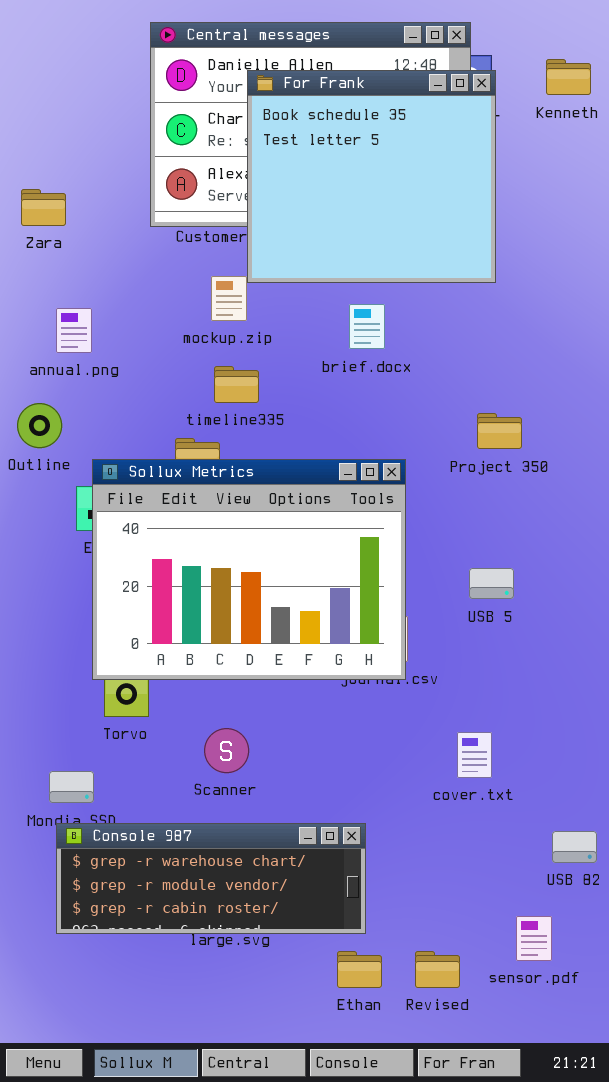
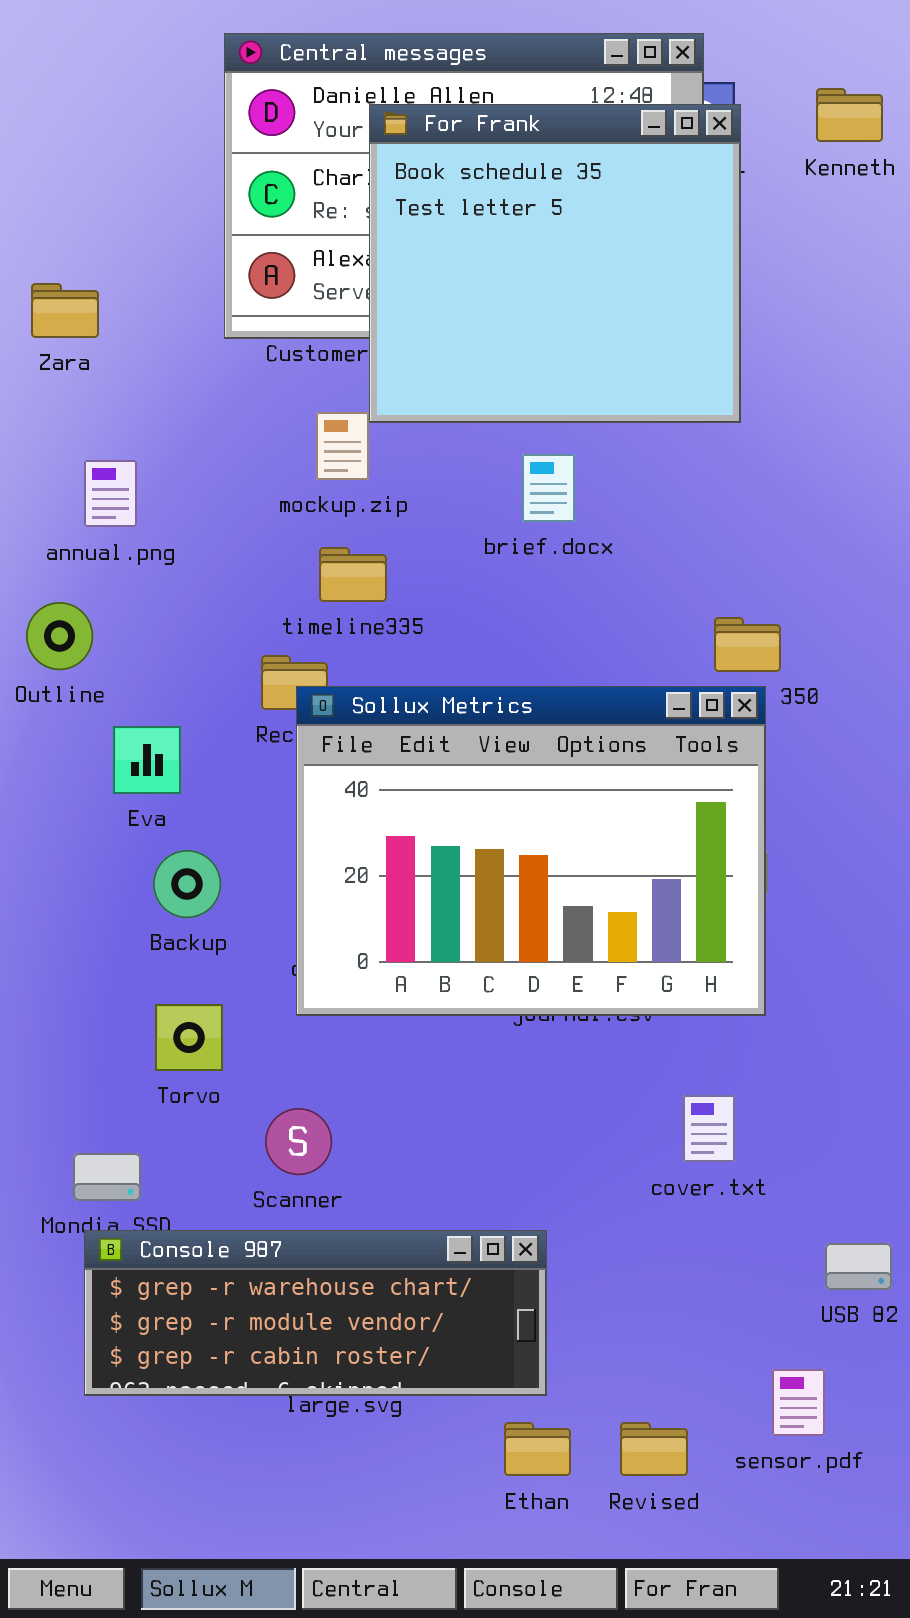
Sollux Metrics: [92,459,406,680] -> [296,686,766,1016], moved
Scanner: [204,728,249,773] -> [265,1108,332,1175], moved

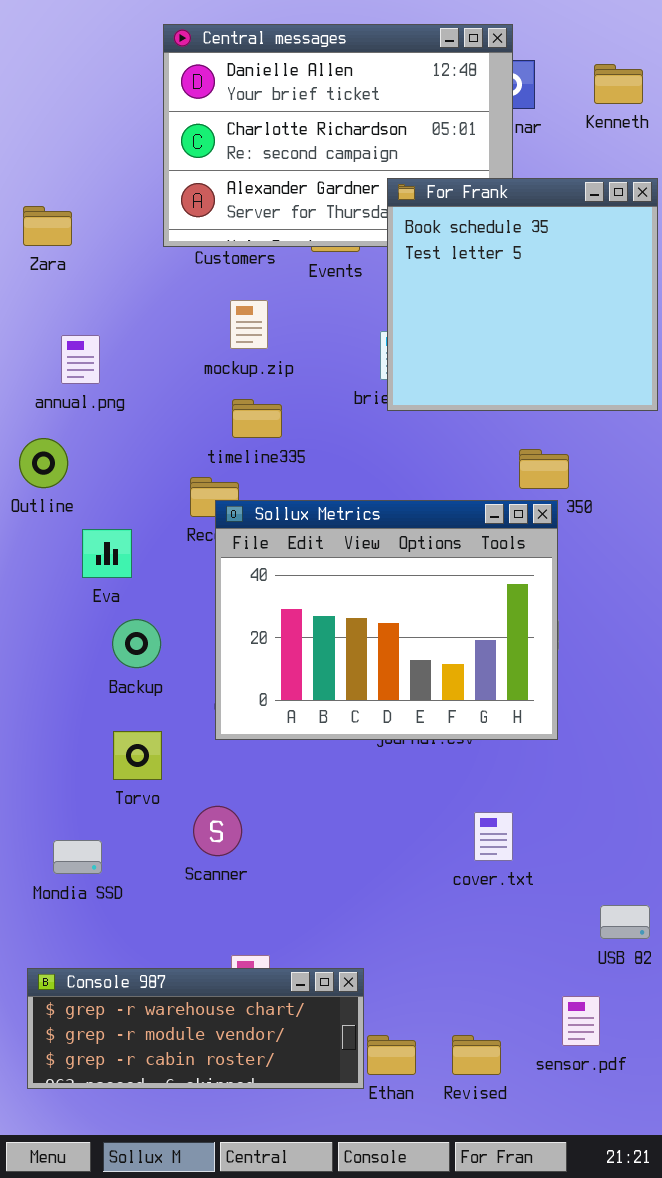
For Frank: [369,104,741,423] -> [387,178,658,411], moved
cover.txt: [683,1095,735,1162] -> [474,812,513,861], moved
Console 987: [84,1230,547,1396] -> [27,968,364,1089], moved

